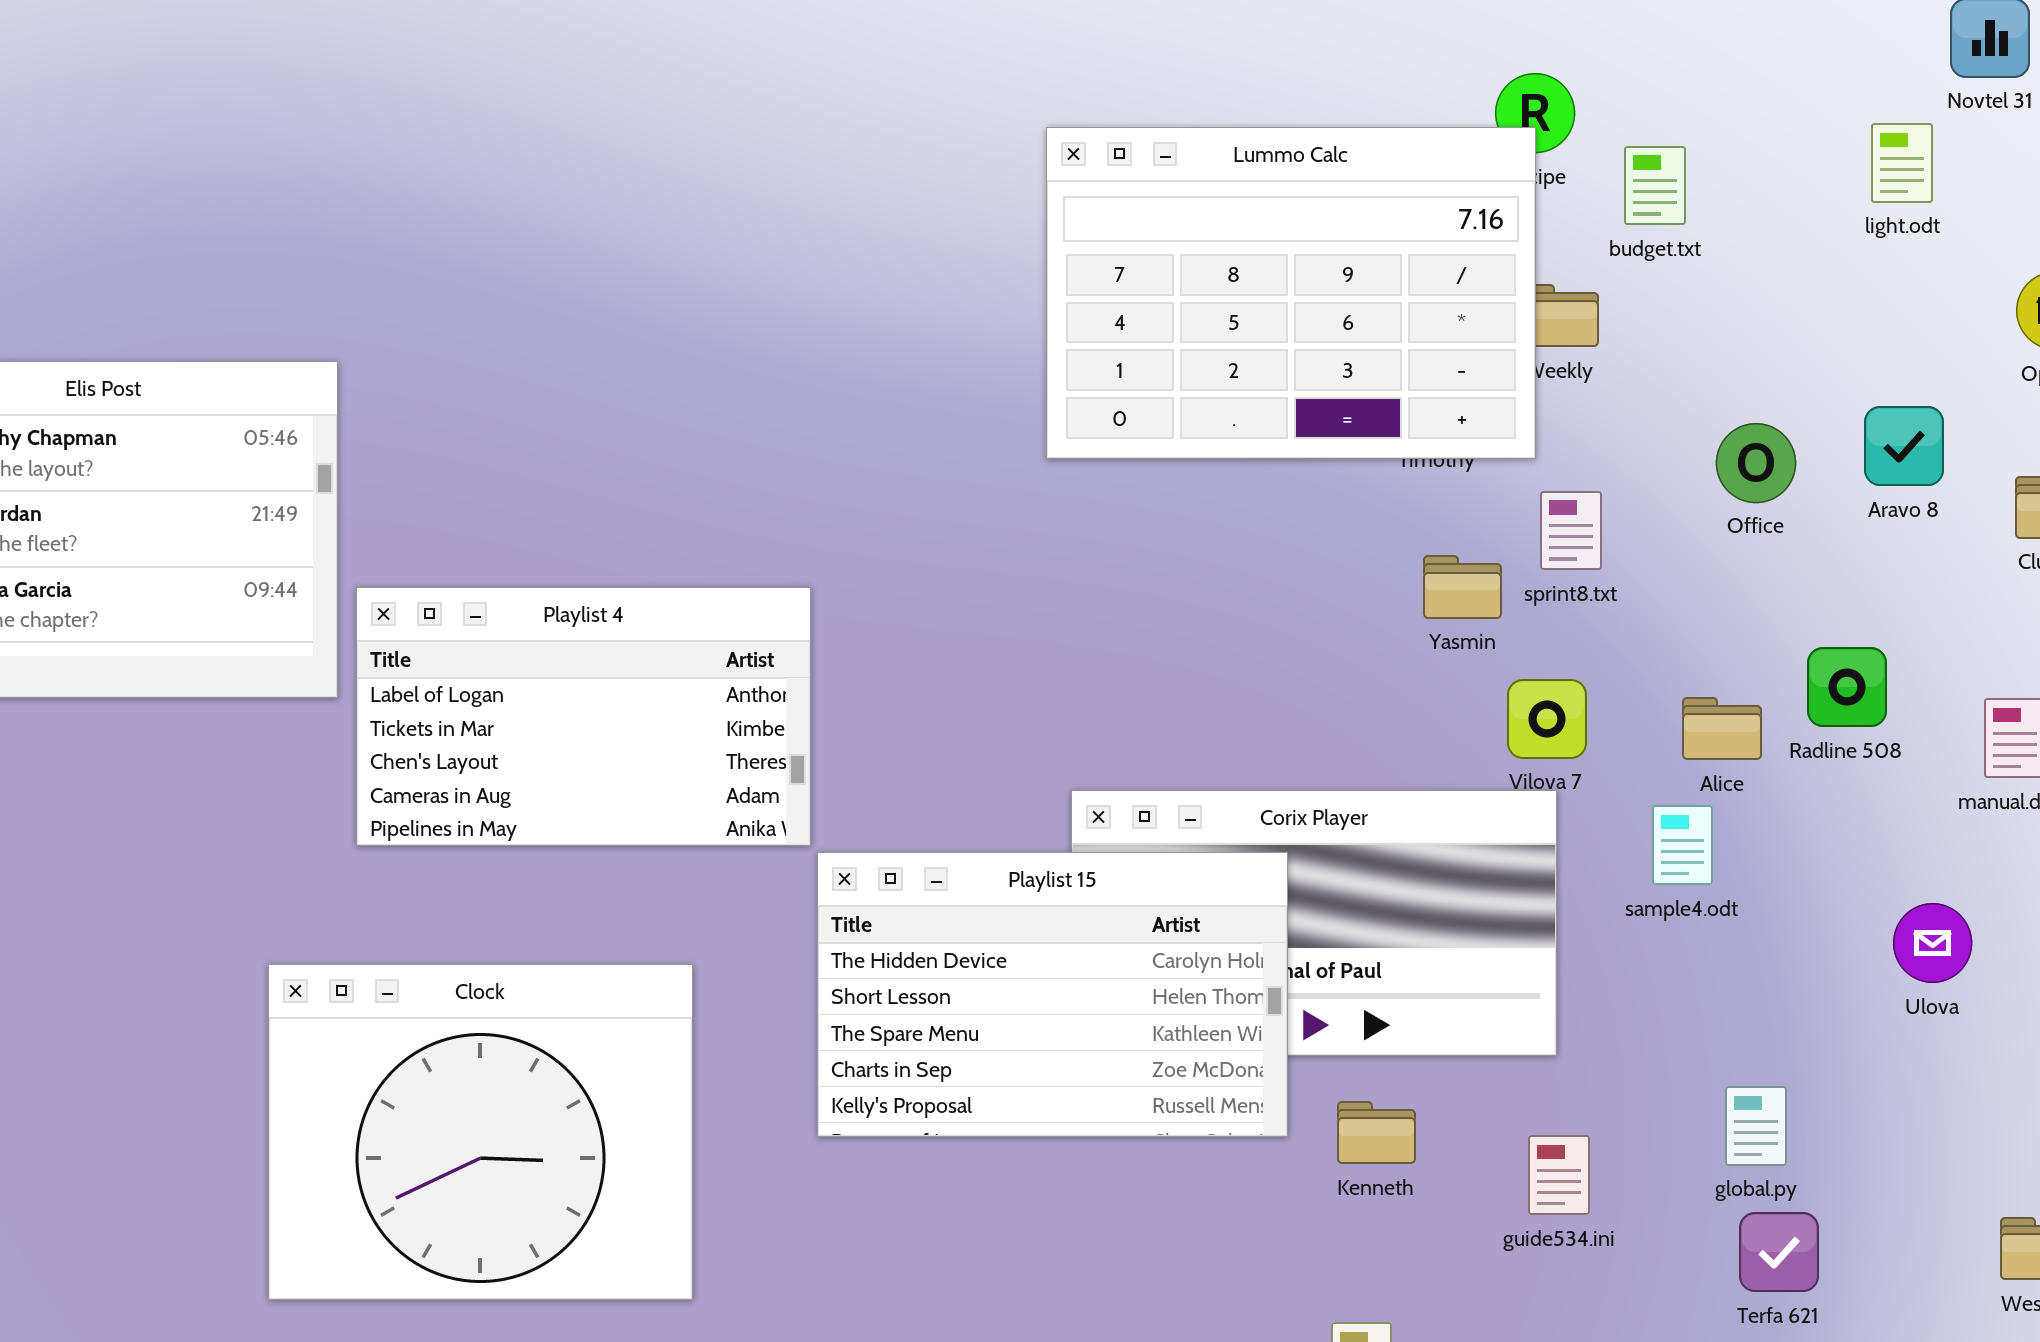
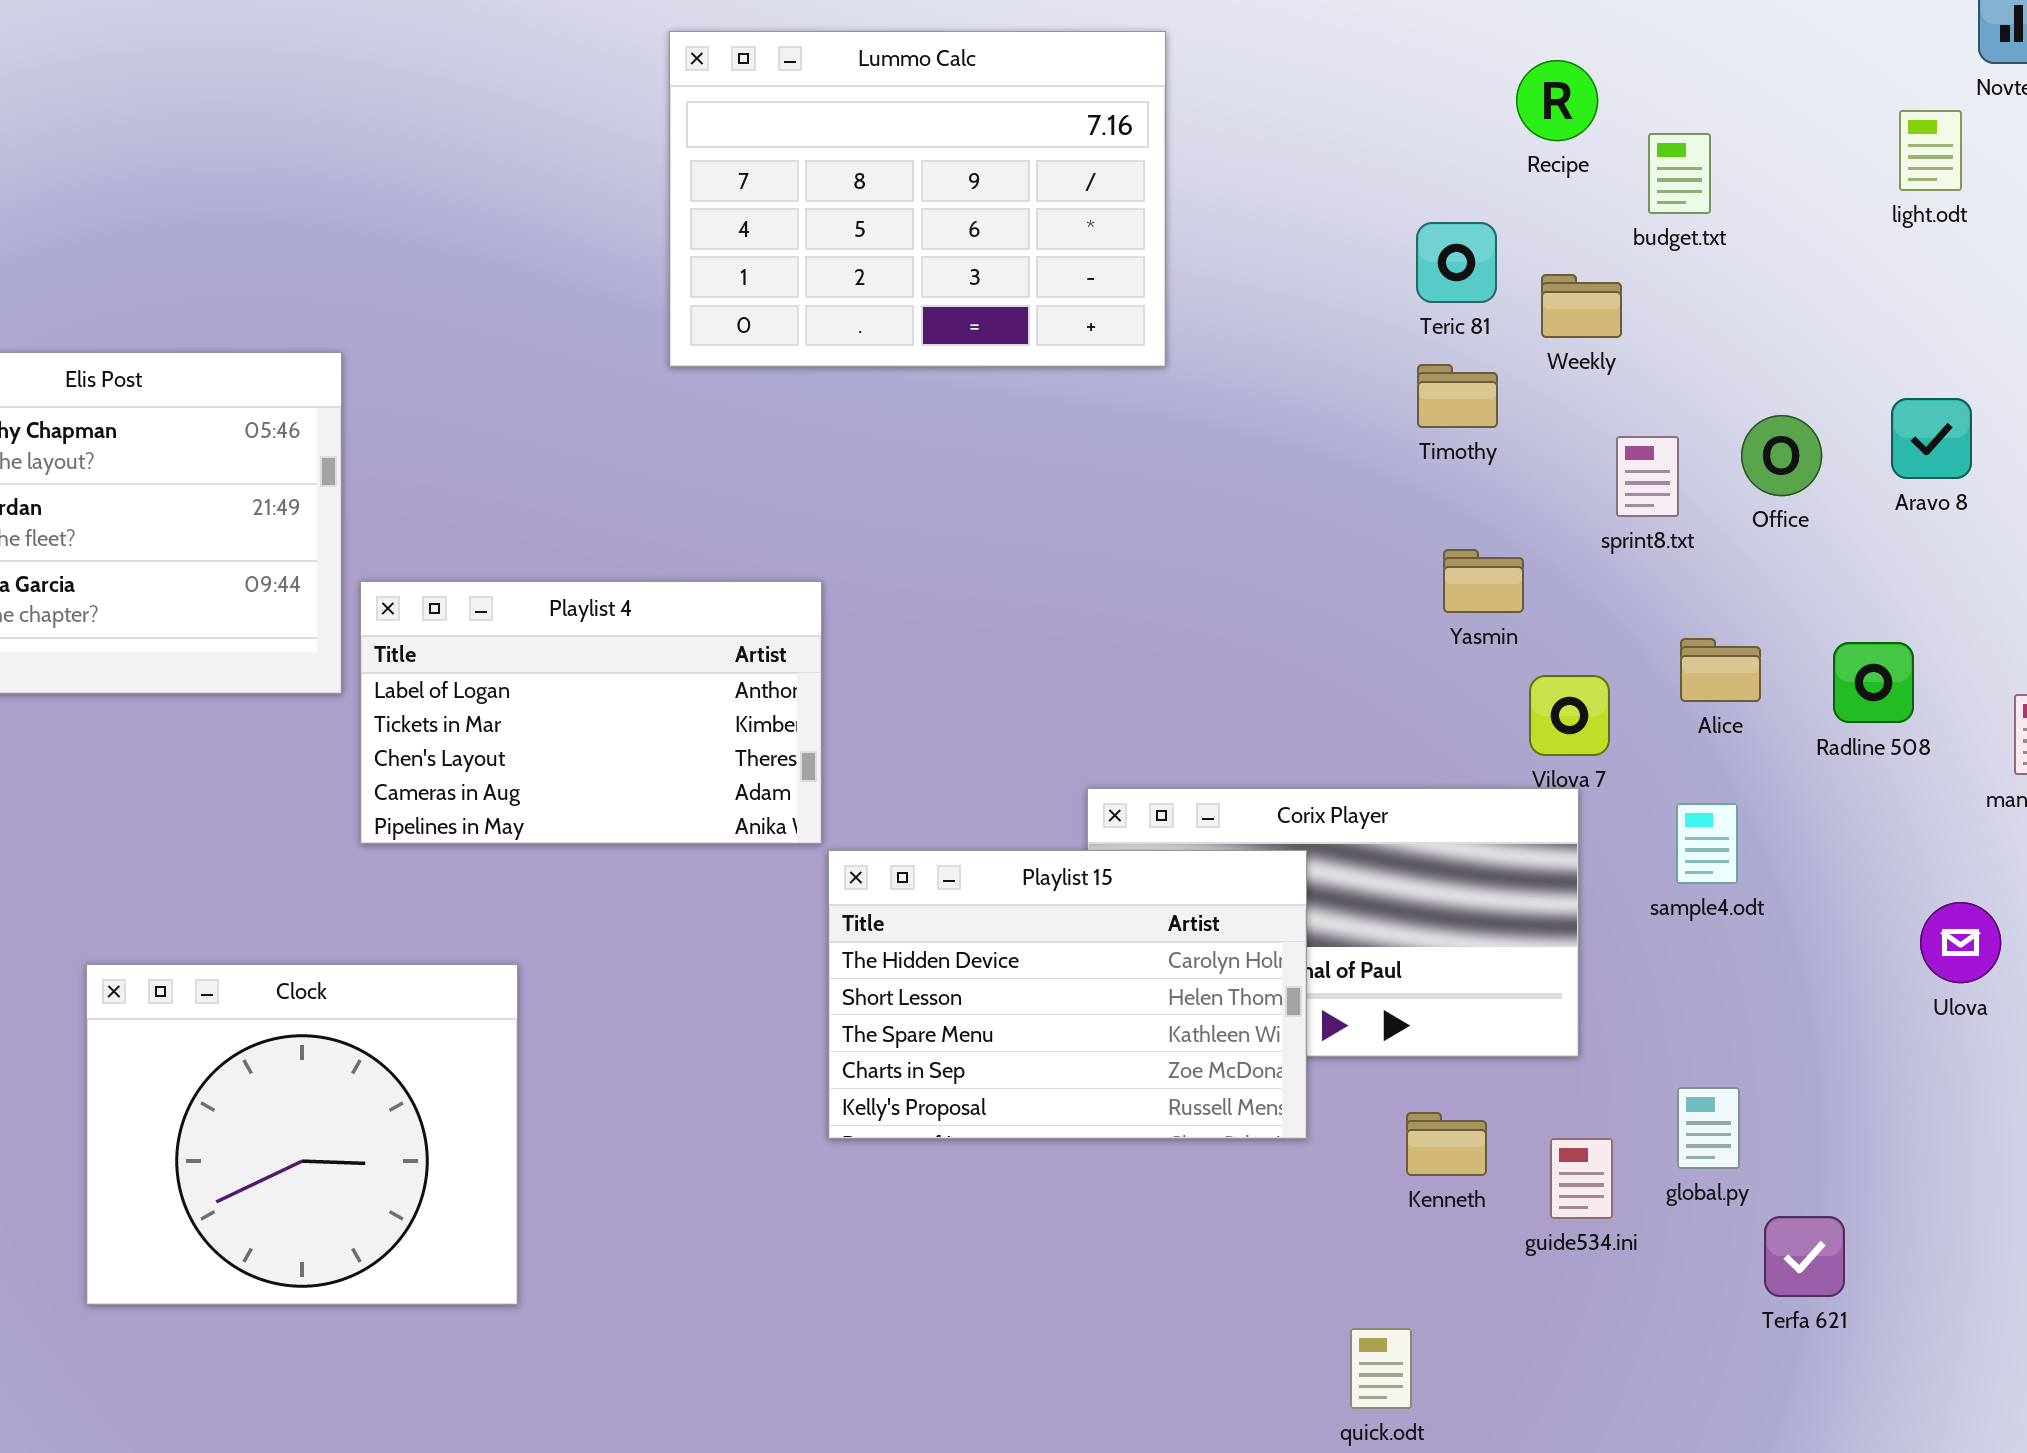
Lummo Calc: [1046,127,1536,459] -> [669,31,1166,367], moved
sprint8.txt: [1540,491,1602,570] -> [1616,436,1679,517], moved
Alice: [1682,697,1762,760] -> [1680,638,1761,702], moved
Clock: [268,964,693,1300] -> [86,964,518,1305], moved
global.py: [1725,1086,1787,1166] -> [1677,1087,1740,1169], moved
Kenneth: [1337,1101,1416,1164] -> [1406,1112,1487,1176], moved

